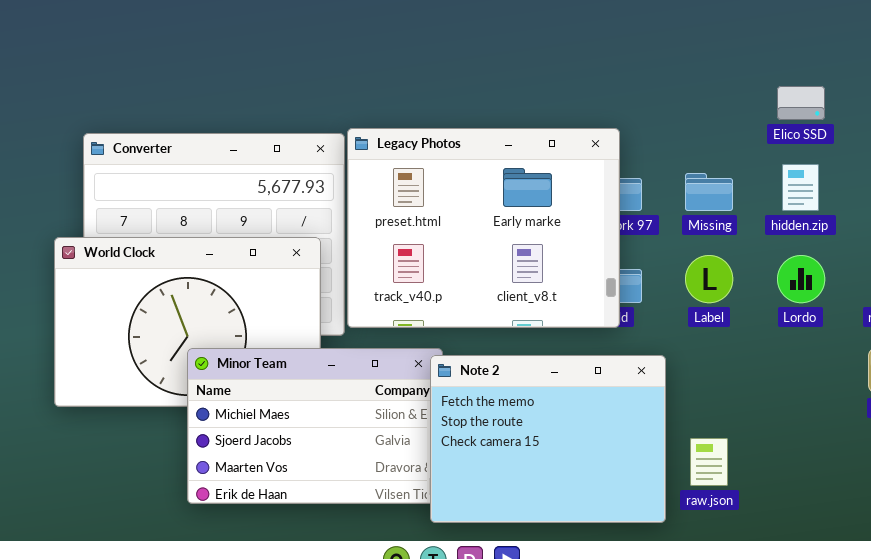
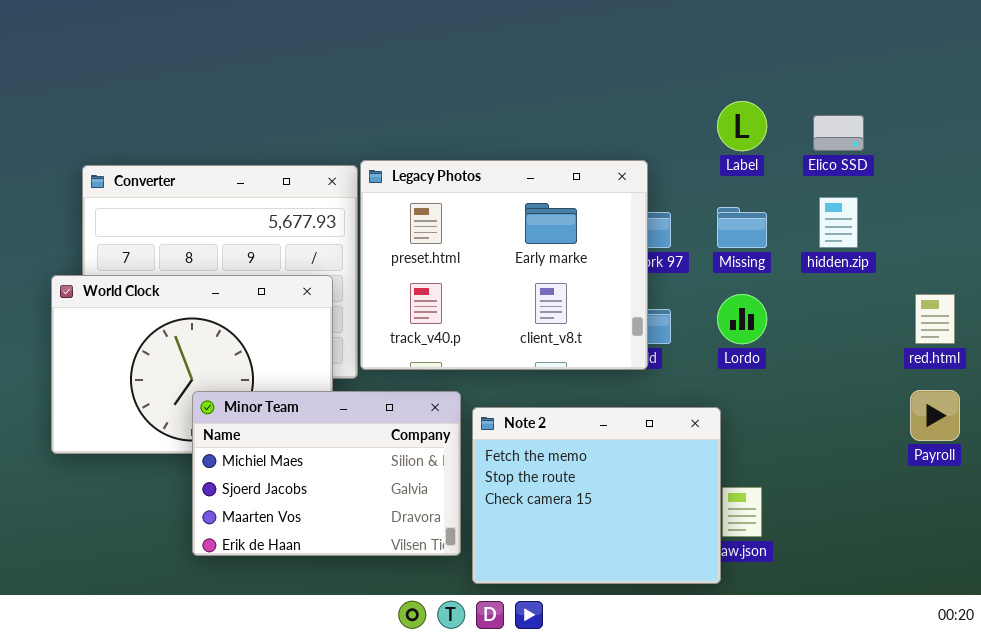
Label: [685,255,733,303] -> [717,101,767,151], moved
Lordo: [777,255,825,303] -> [717,294,767,344], moved
Note 2: [430,355,666,523] -> [472,407,721,584], moved

